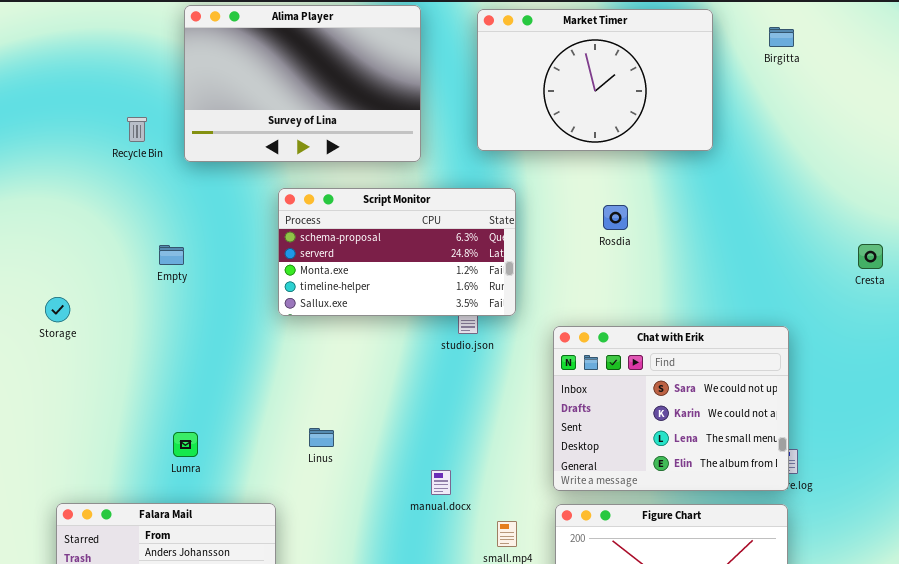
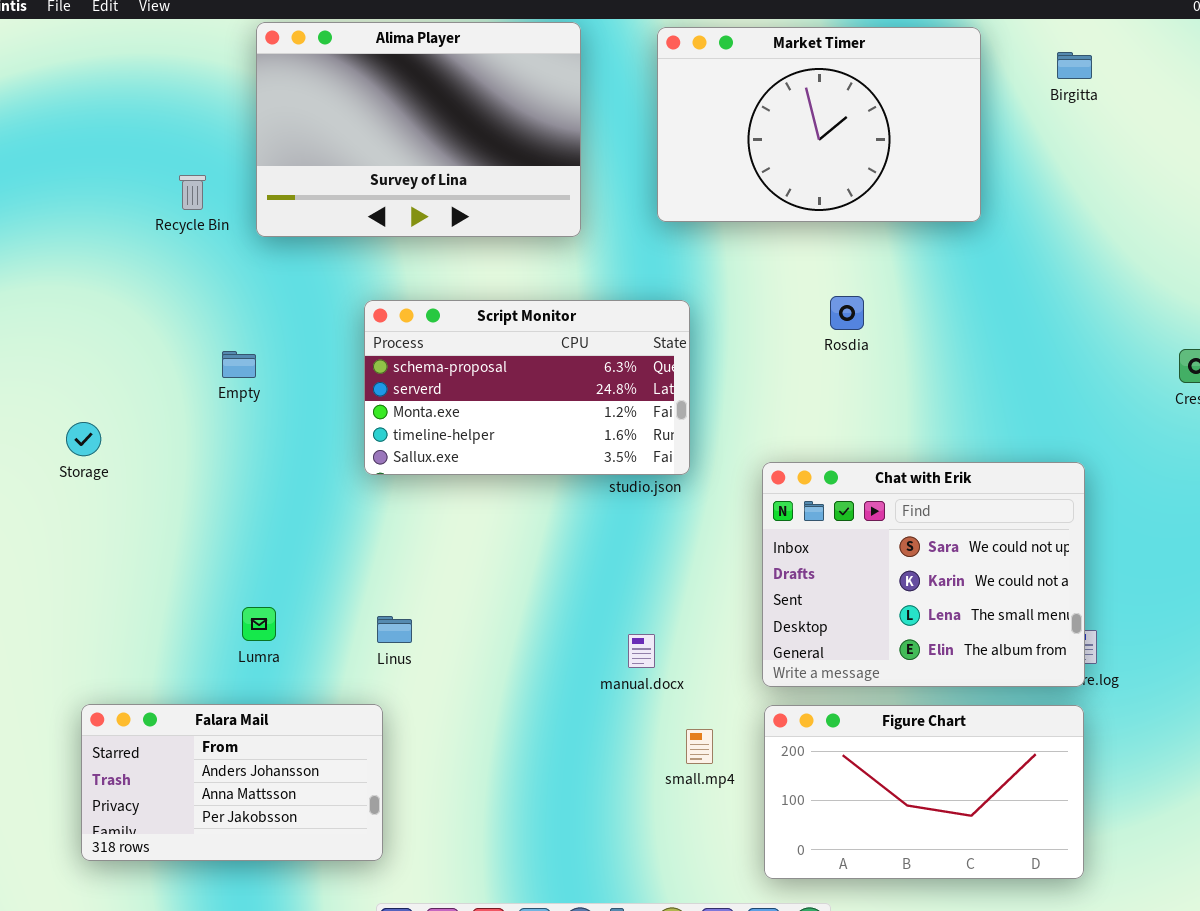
Script Monitor: [278,188,516,316] -> [364,300,690,475], moved
Linus: [309,428,334,447] -> [377,616,412,643], moved
manual.docx: [431,470,451,495] -> [628,634,655,668], moved

